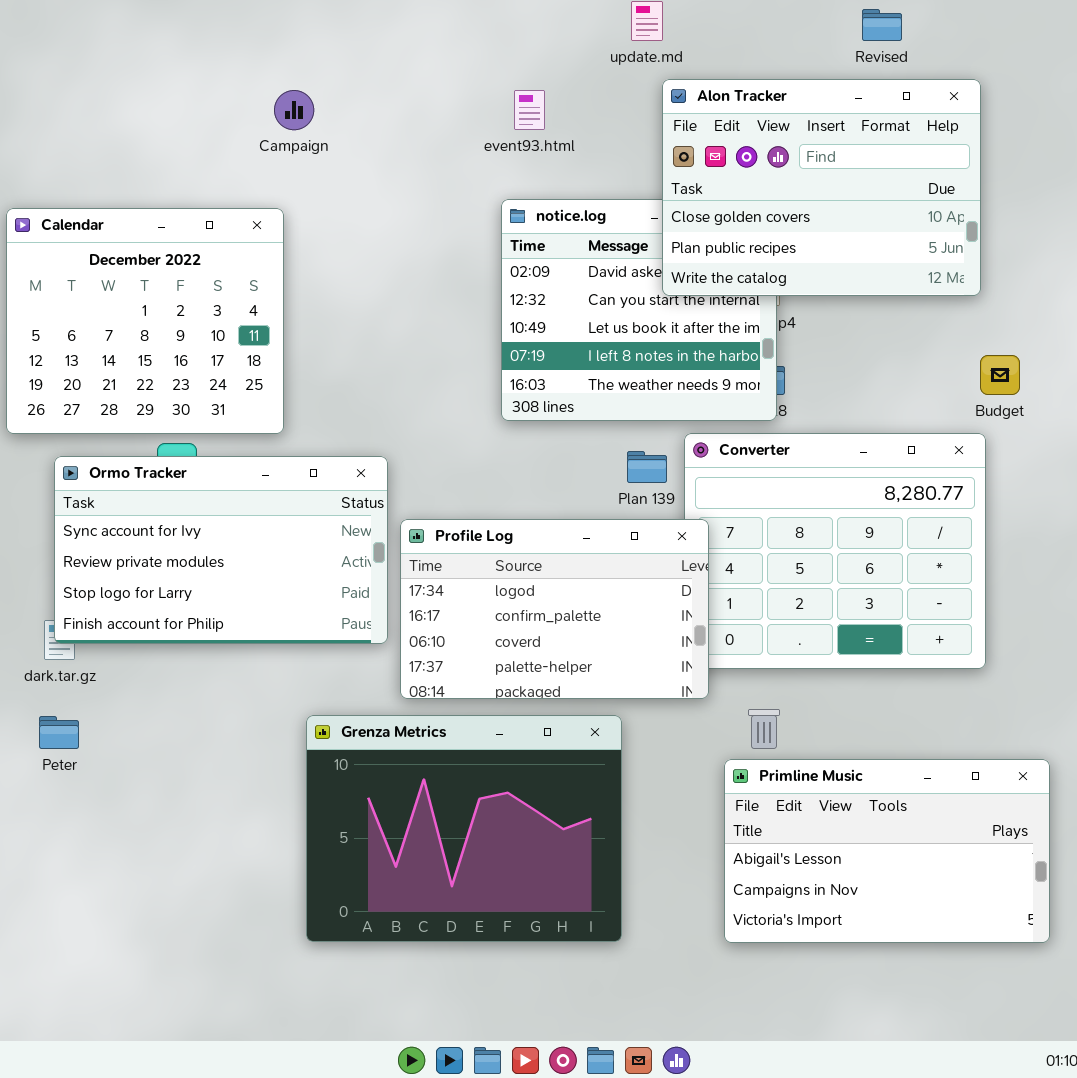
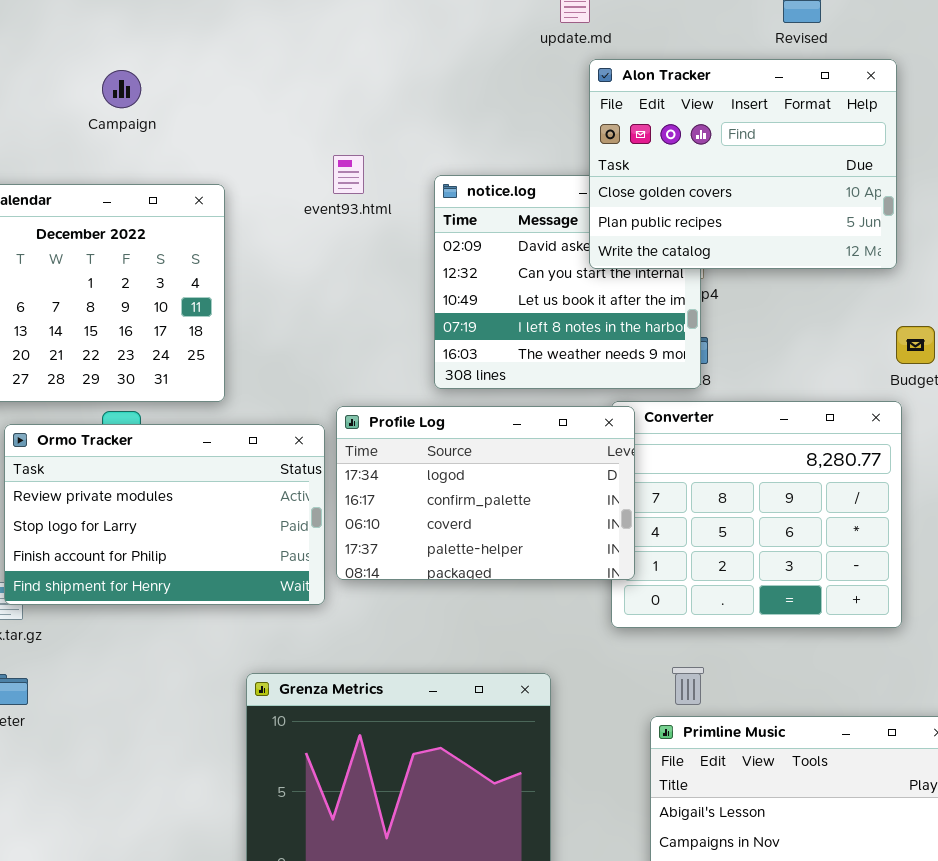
Campaign: [274,90,314,130] -> [102,70,141,108], moved
event93.html: [514,90,545,130] -> [333,155,364,194], moved
Ormo Tracker: [54,456,388,644] -> [4,424,325,605], scrolled down 1 row
Profile Log: [400,519,709,699] -> [336,406,635,580], moved

